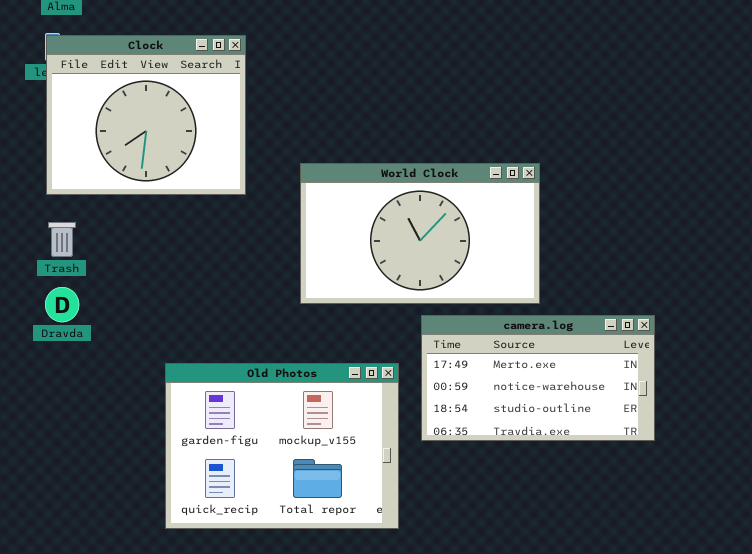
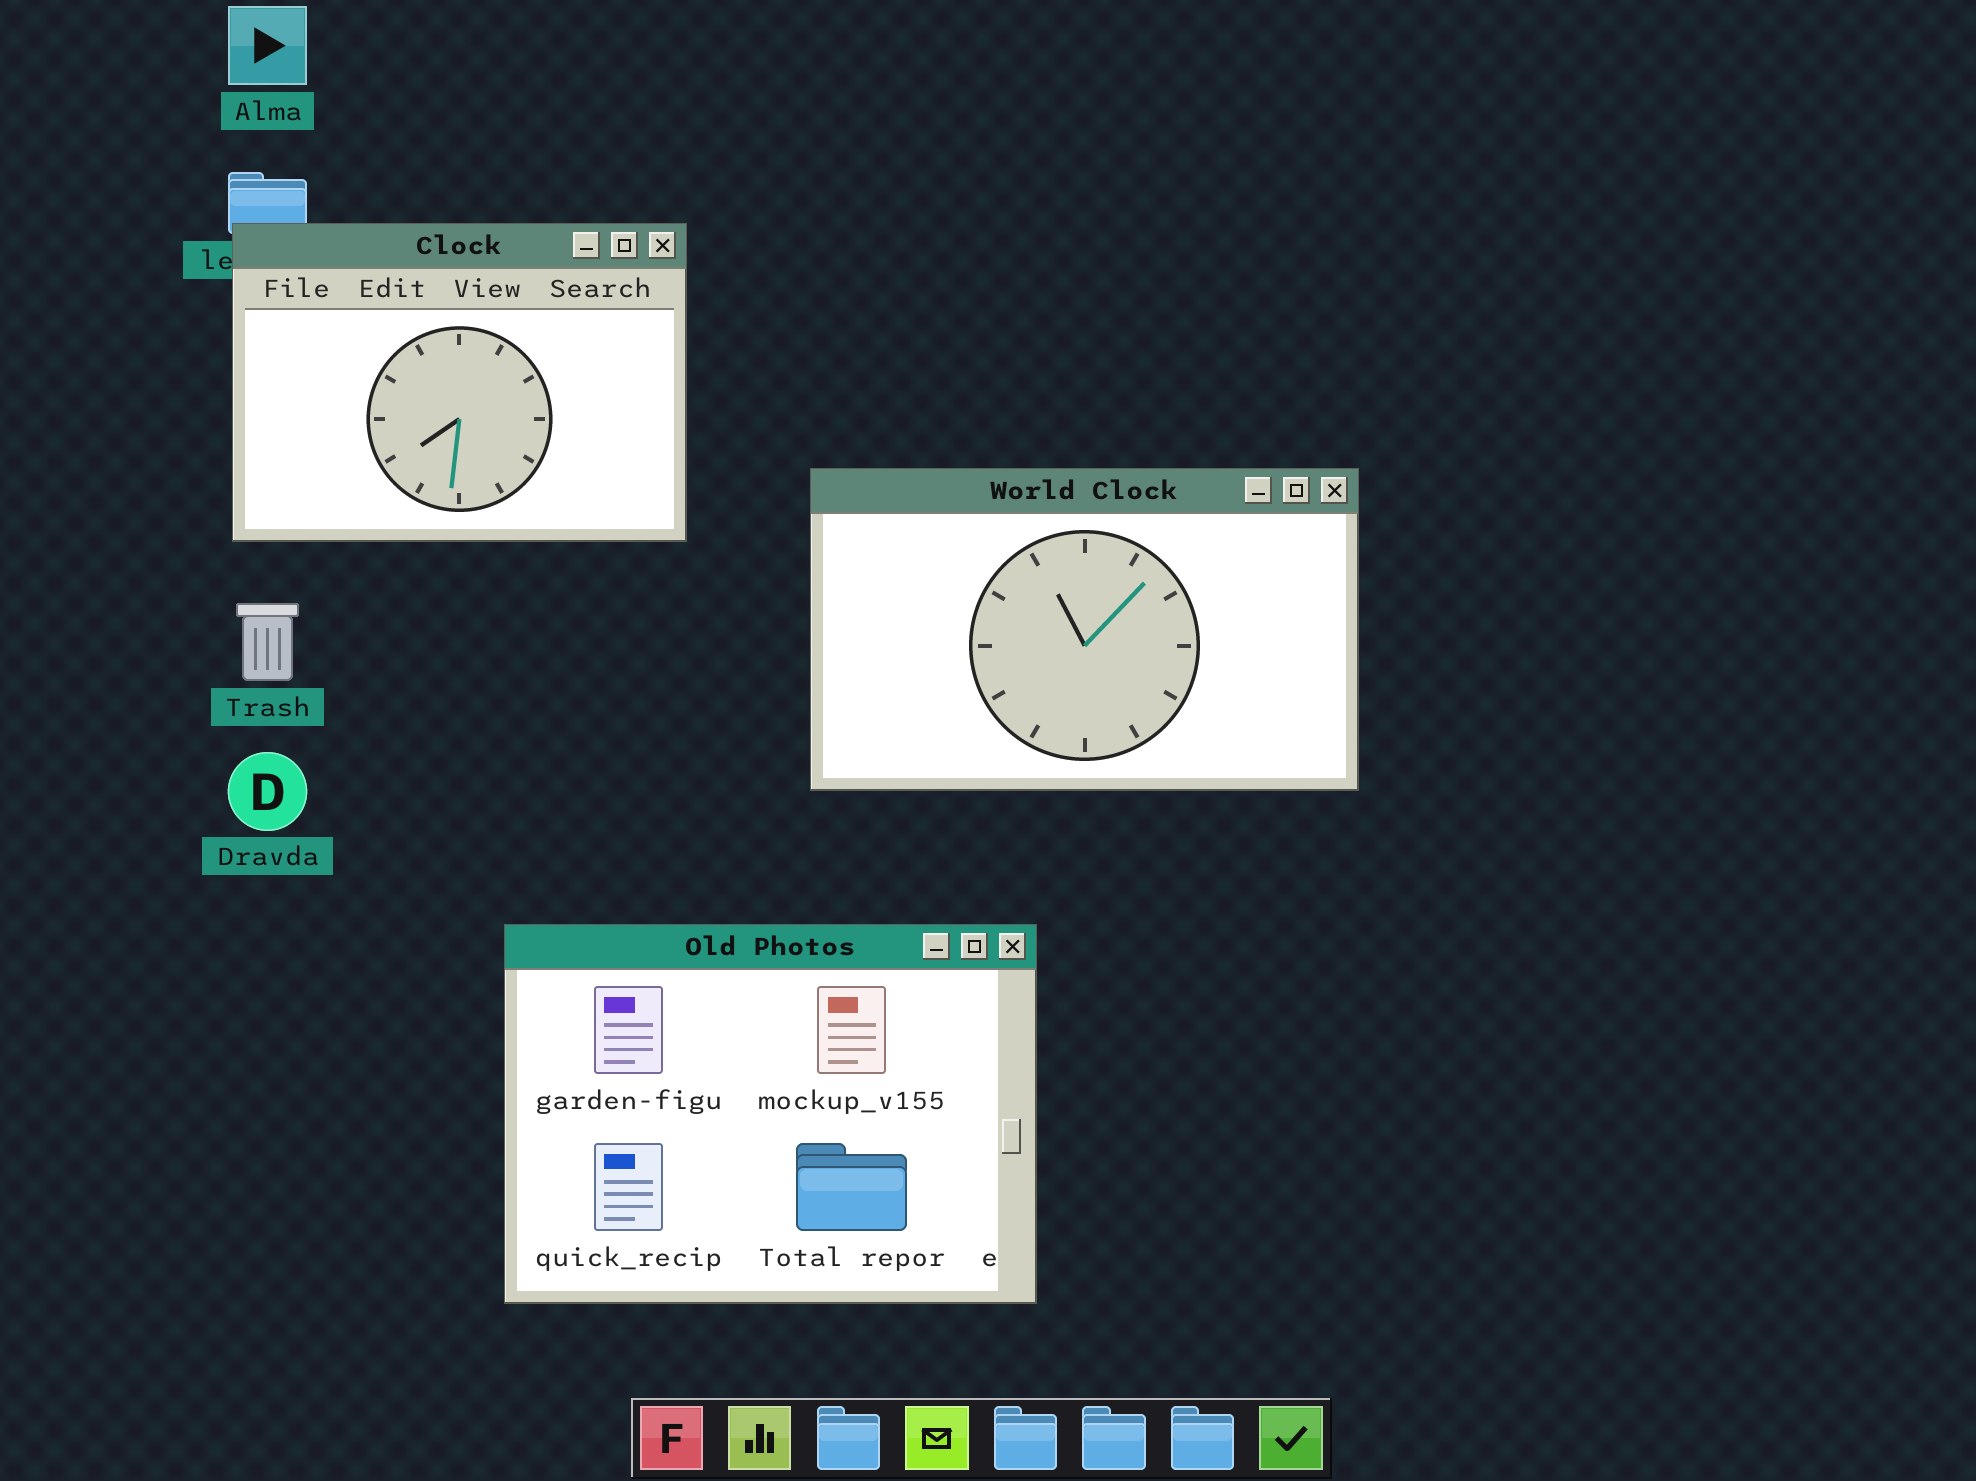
Clock: [46,35,246,195] -> [232,223,687,542], resized
camera.log: [421,315,655,441] -> none, closed

